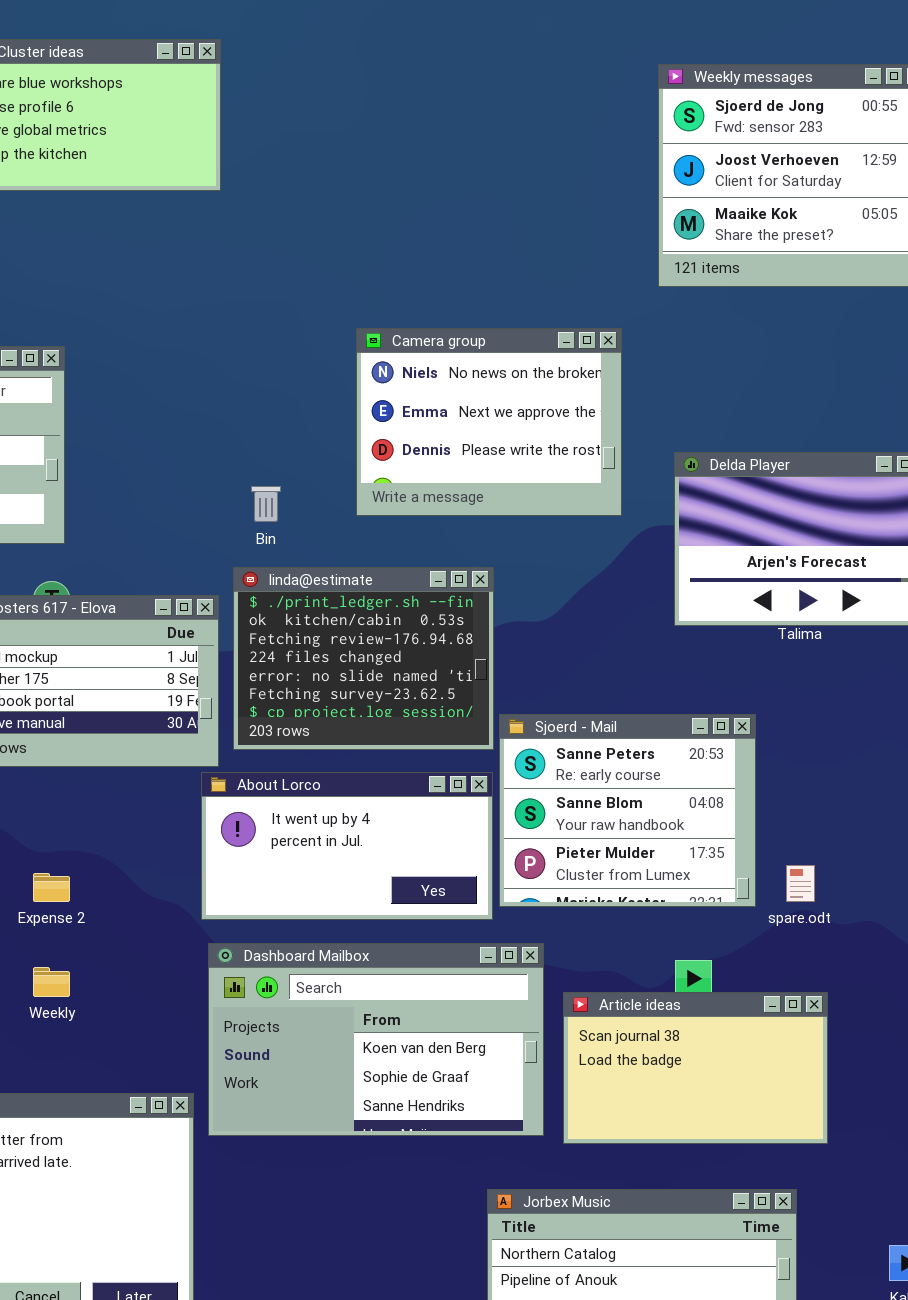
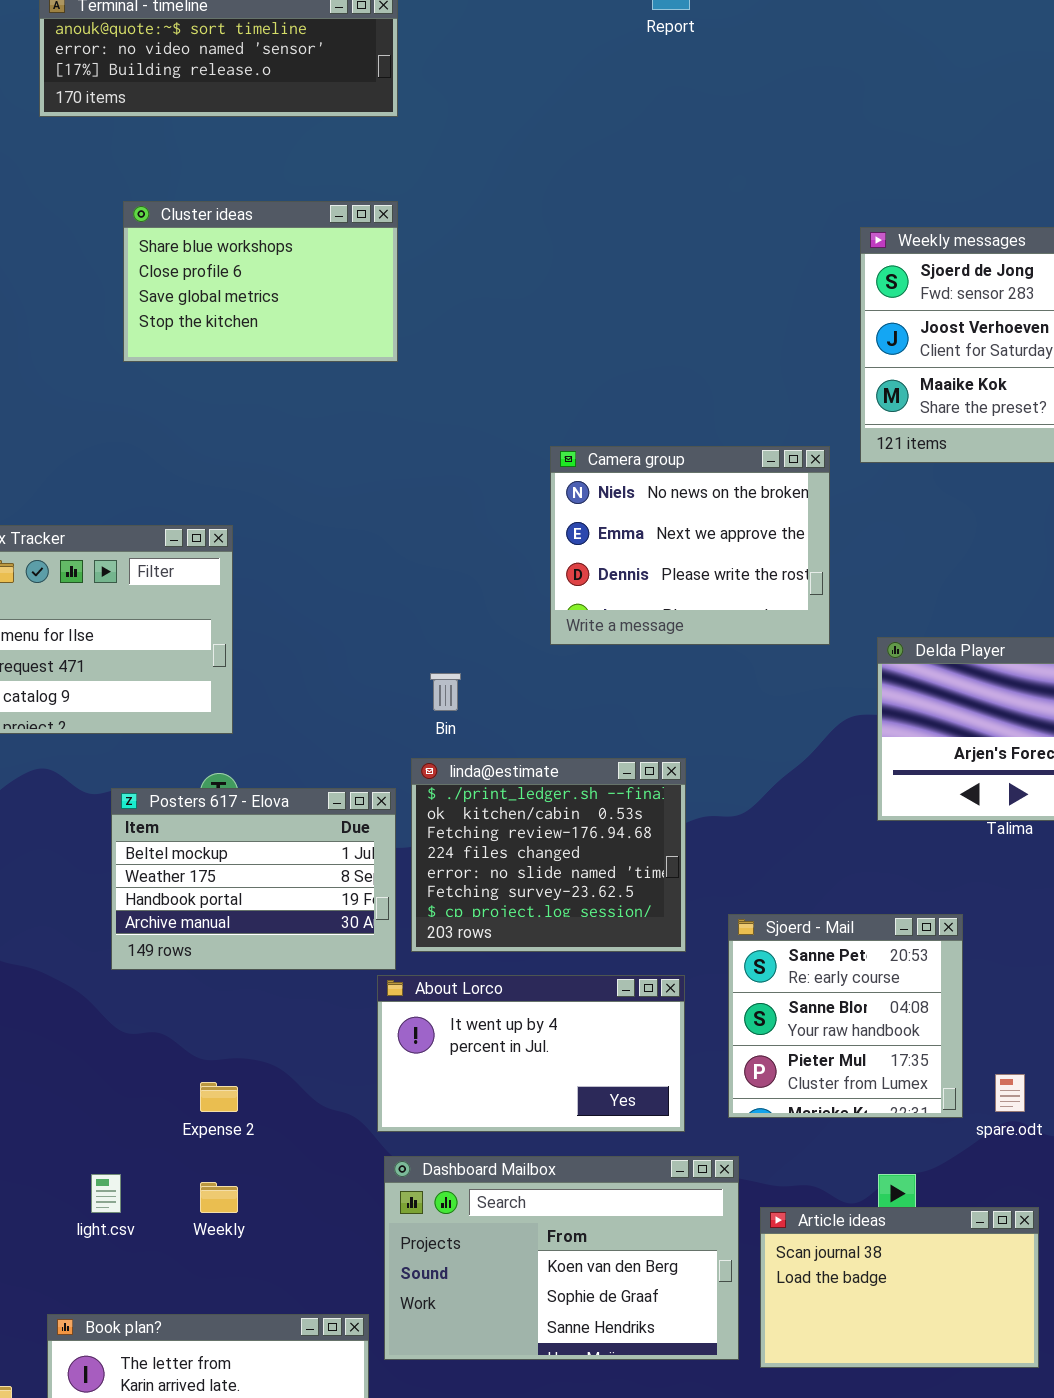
Camera group: [356,328,622,516] -> [550,446,830,645], moved
Sjoerd - Mail: [499,714,756,907] -> [728,914,963,1118], resized

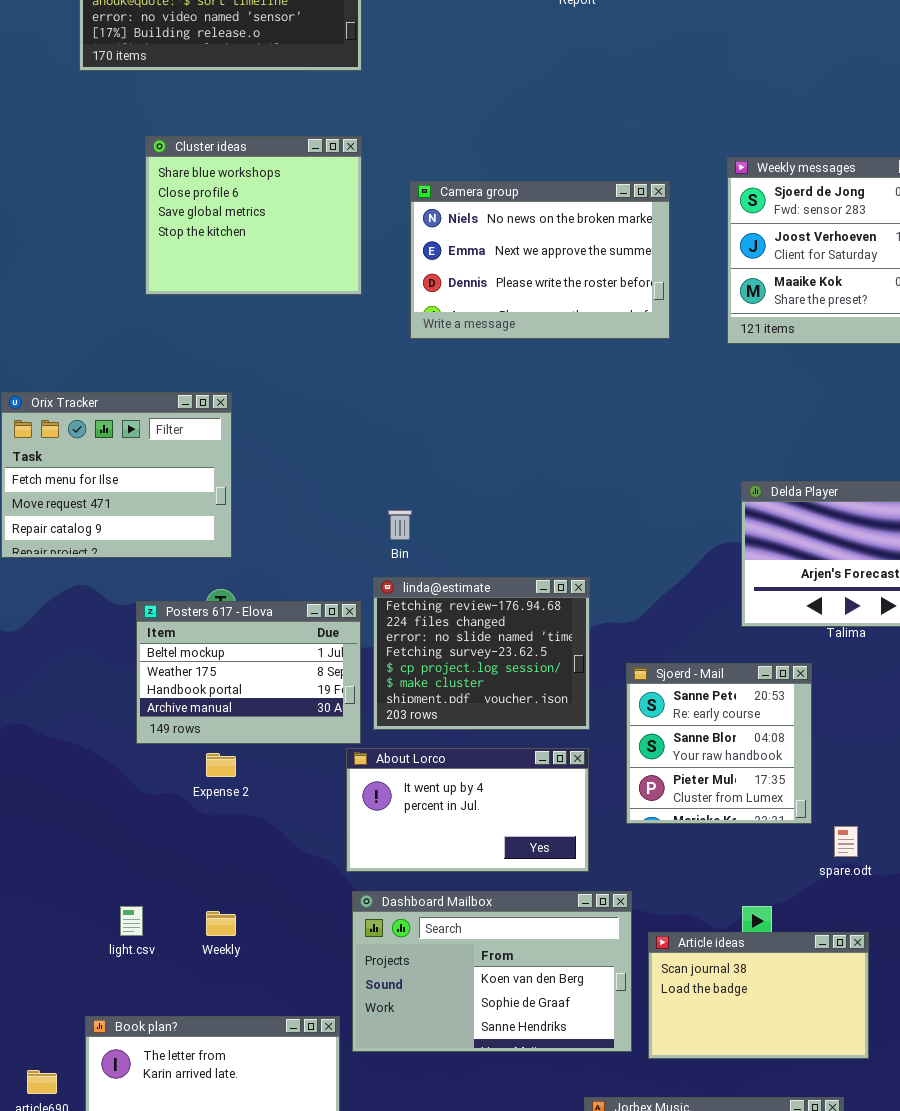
Cluster ideas: [123,201,398,362] -> [145,136,362,295], resized
Camera group: [550,446,830,645] -> [410,181,670,339], moved, resized
linda@estimate: [411,758,686,952] -> [373,577,590,730], scrolled down 2 rows
Sjoerd - Mail: [728,914,963,1118] -> [626,663,812,824], moved
Expense 2: [200,1082,238,1112] -> [206,753,236,777], moved

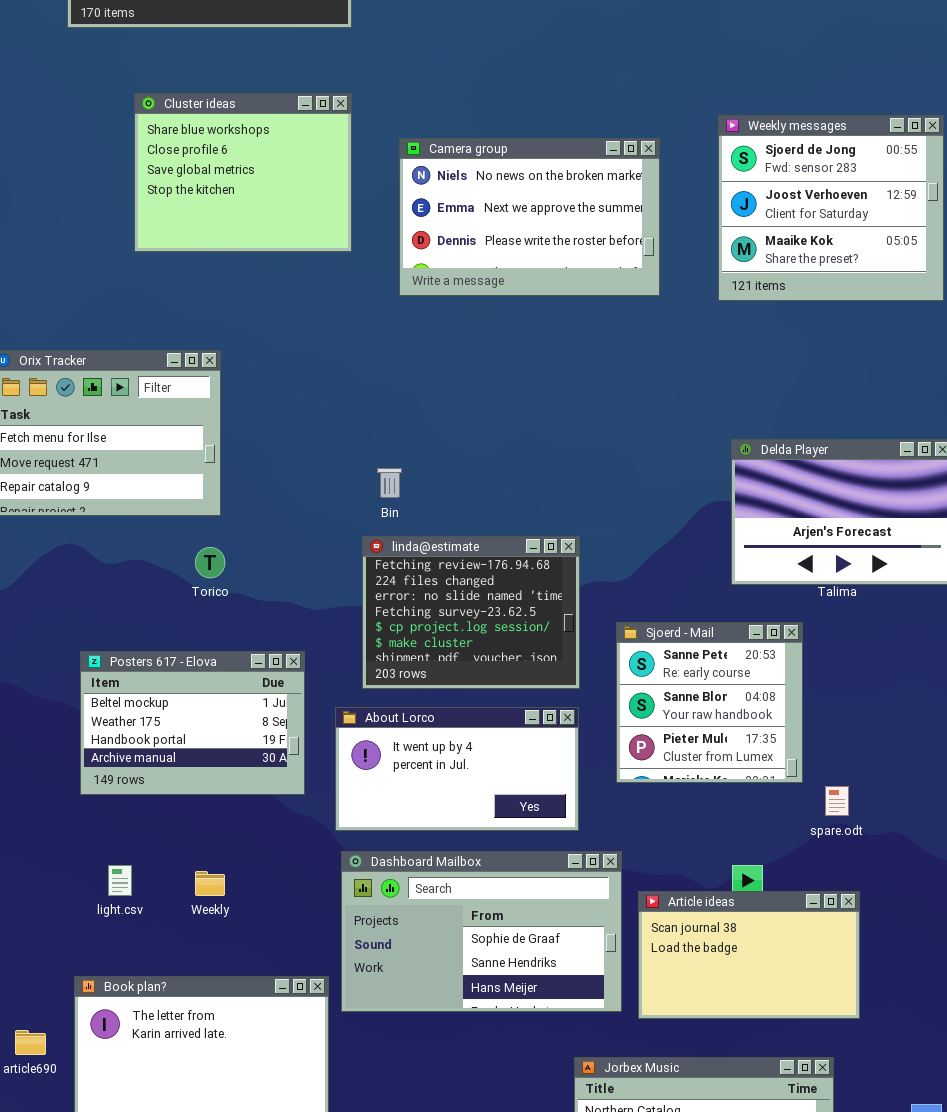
Posters 617 - Elova: [136,601,361,744] -> [80,651,305,795], moved
Dashboard Mailbox: [352,891,632,1052] -> [341,851,622,1012], scrolled down 1 row

